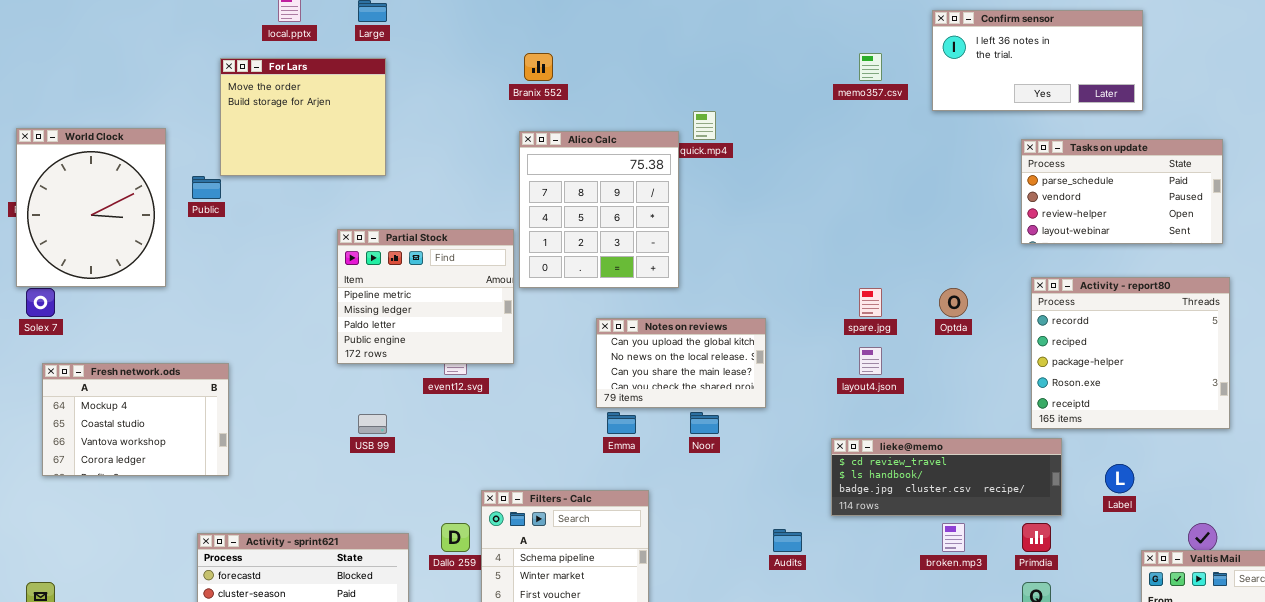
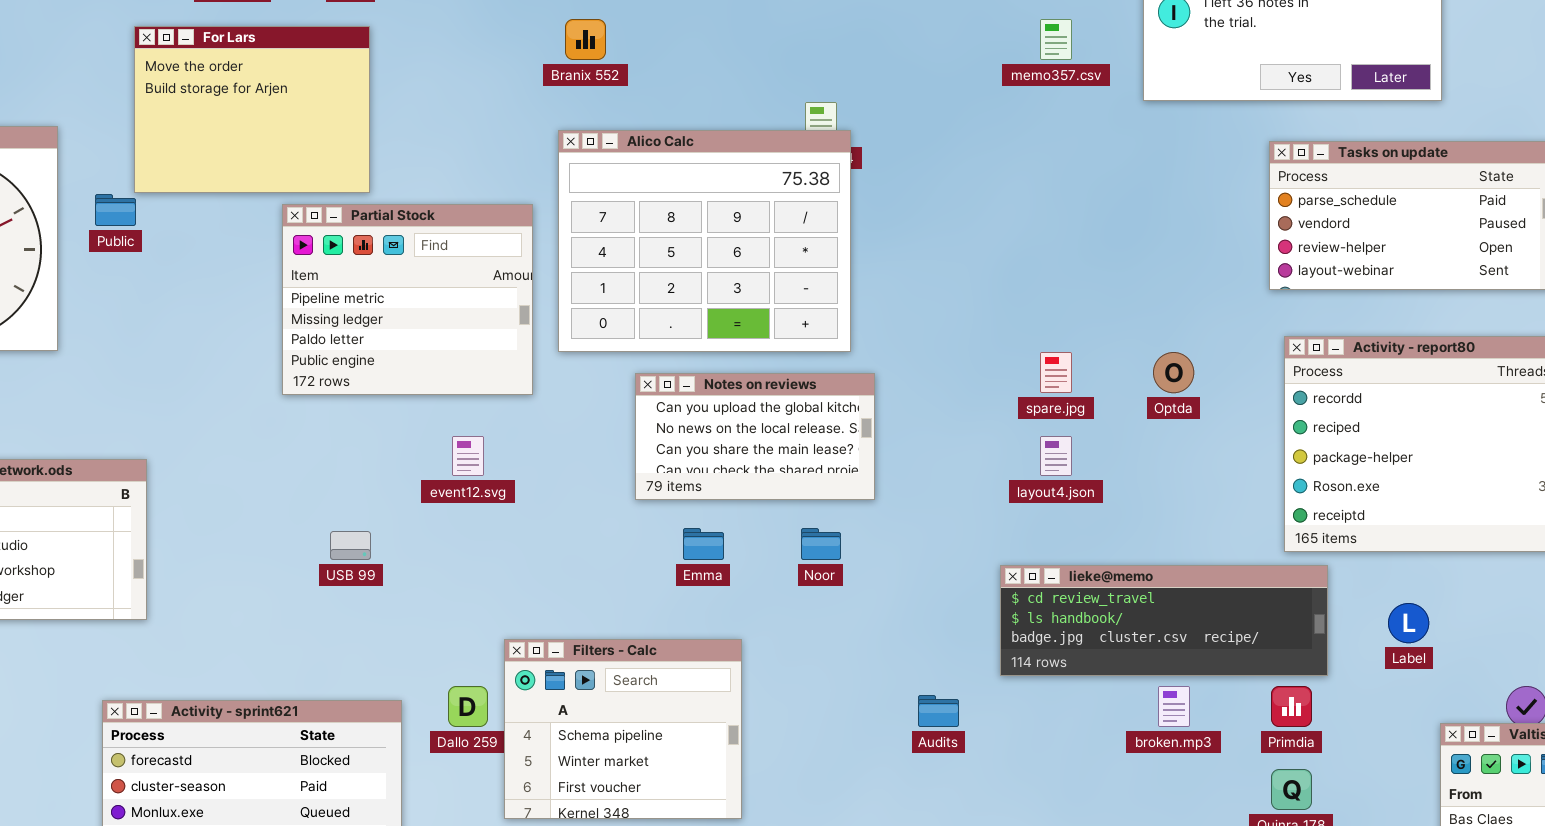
Alico Calc: [519,131,679,288] -> [558,130,851,352], resized
Partial Stock: [337,229,514,364] -> [282,204,533,395], moved
Notes on reviews: [596,318,766,408] -> [635,373,875,500], moved

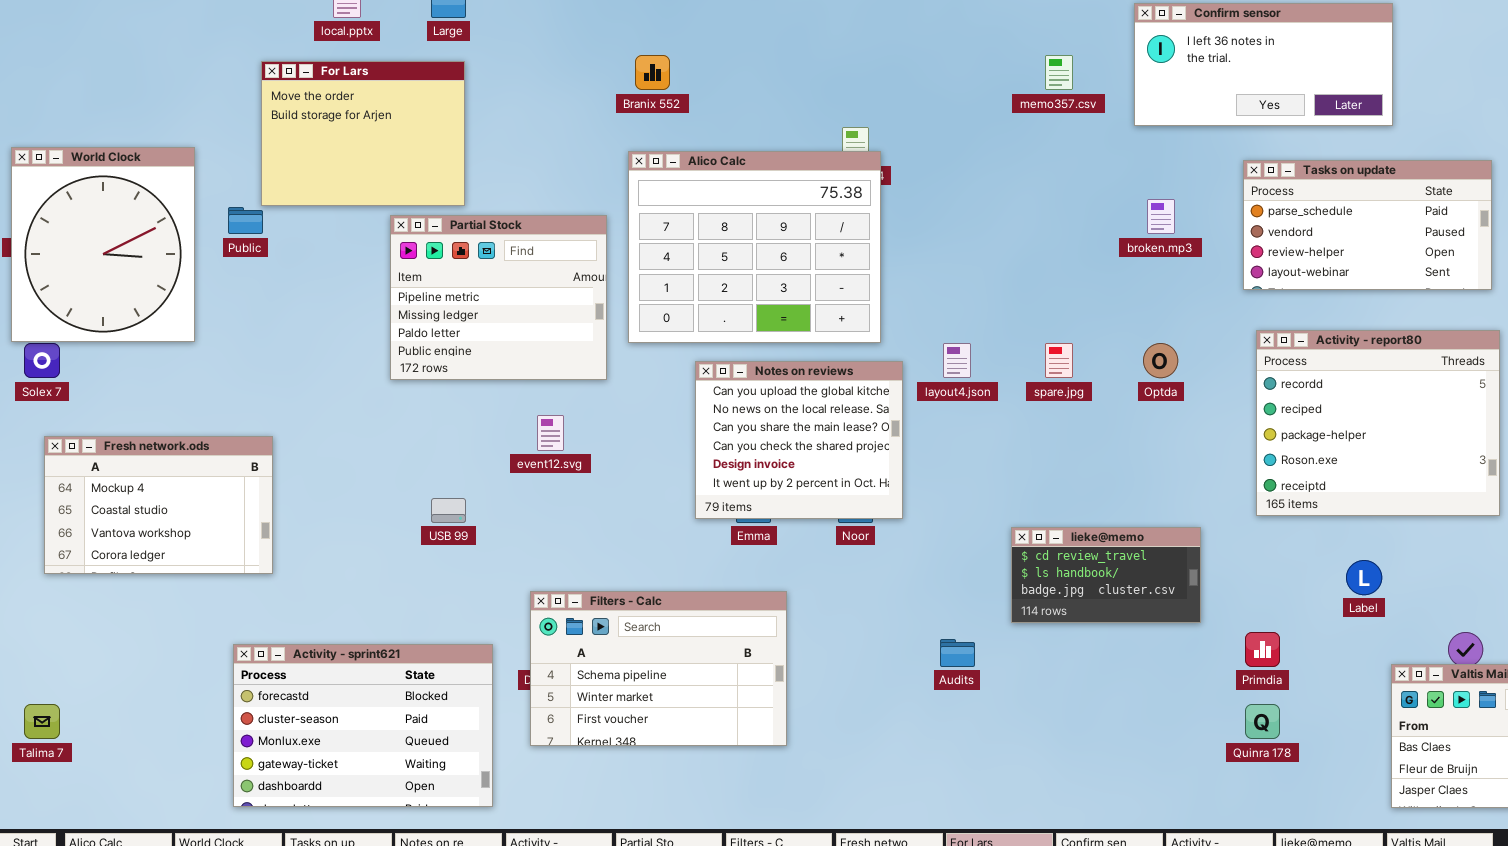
Notes on reviews: [635,373,875,500] -> [695,361,903,519], resized
layout4.json: [1040,436,1072,476] -> [943,343,971,378], moved
lieke@memo: [1000,565,1328,676] -> [1011,527,1201,623], resized
Filters - Calc: [504,639,742,819] -> [530,591,787,746], resized
broken.mp3: [1158,686,1190,727] -> [1147,199,1175,234], moved

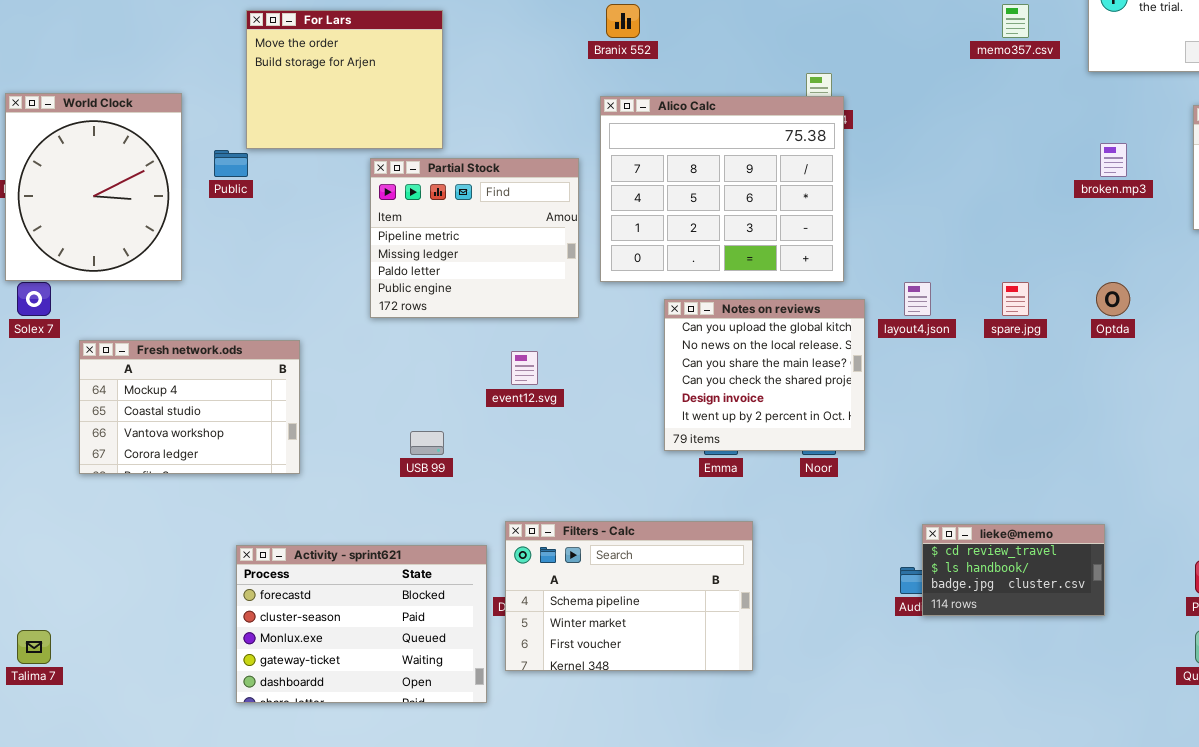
Fresh network.ods: [44,436,273,574] -> [79,340,300,474], moved
lieke@memo: [1011,527,1201,623] -> [922,524,1105,616], moved
Activity - sprint621: [233,644,493,807] -> [236,545,487,703], moved

